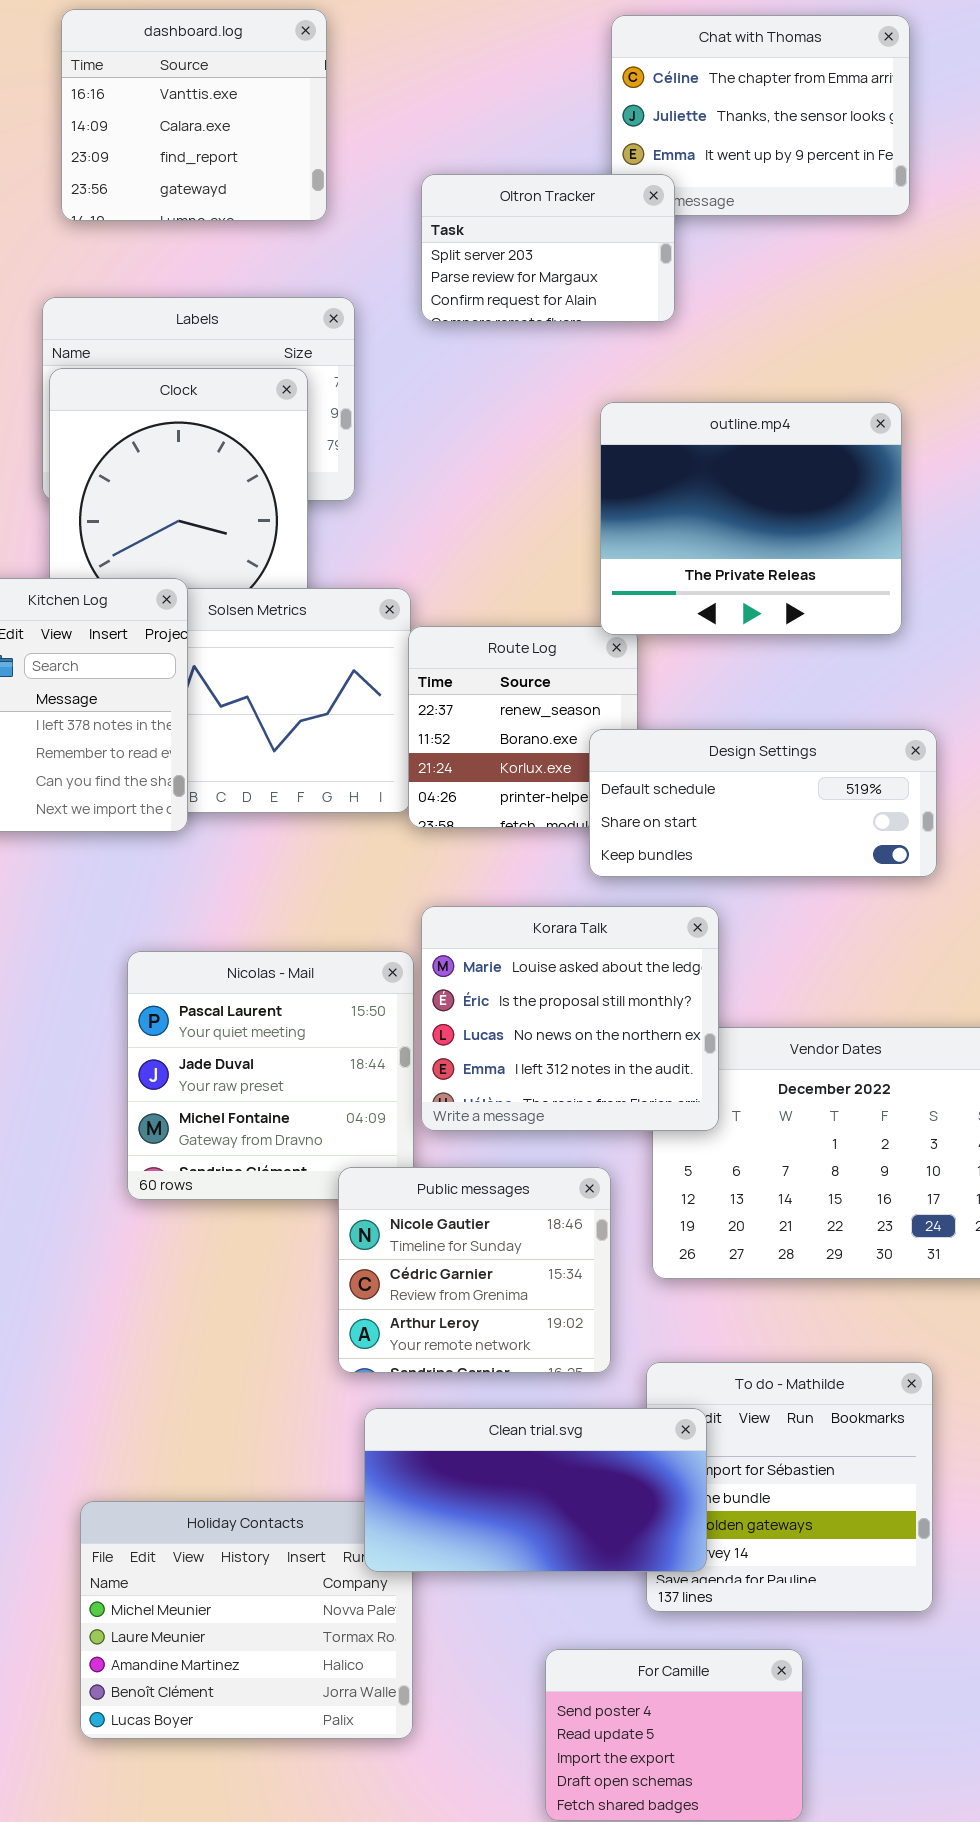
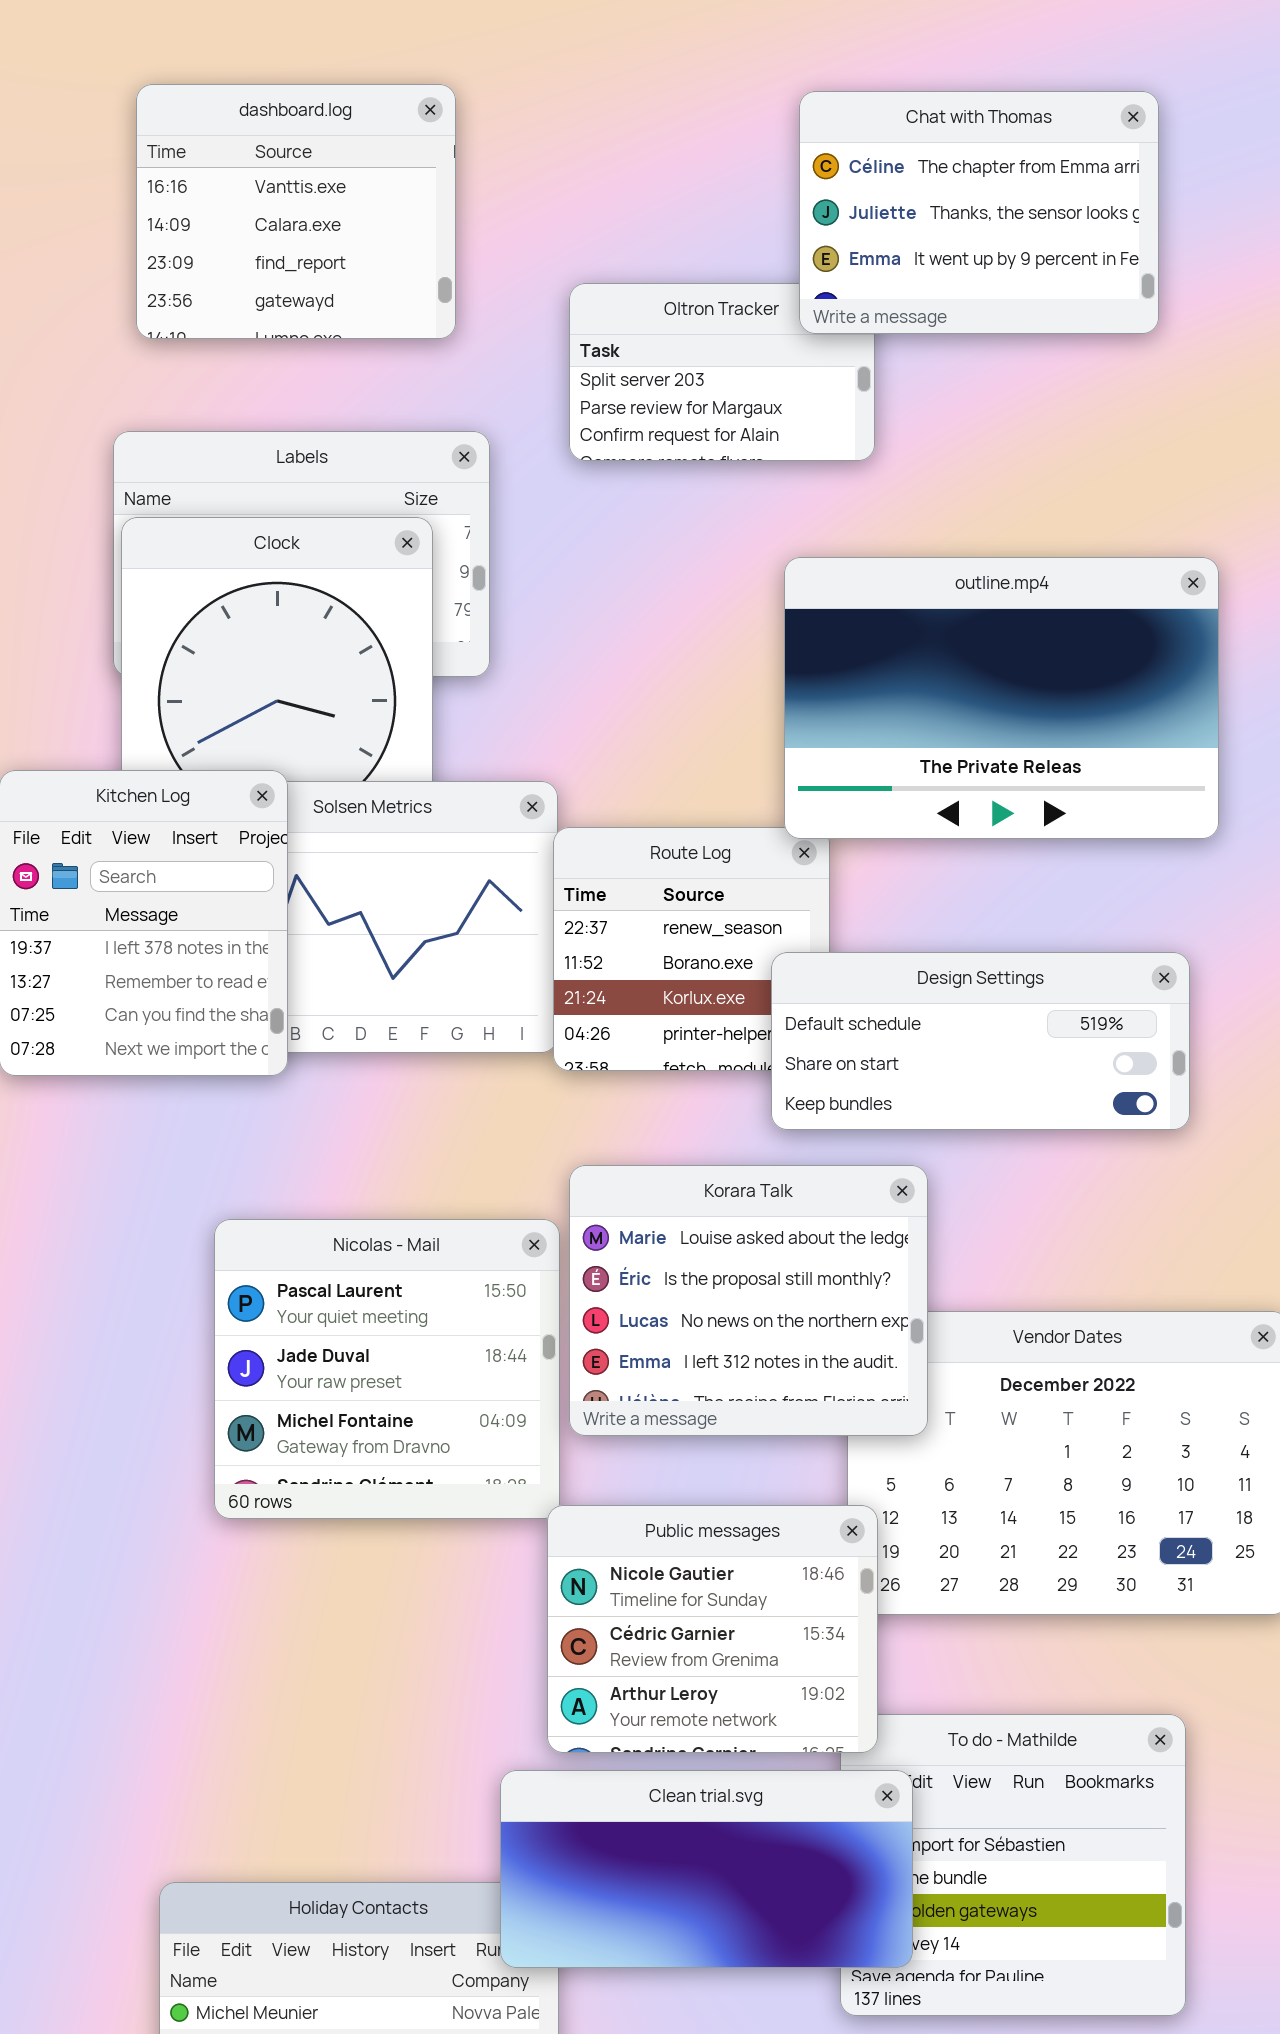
Chat with Thomas: [611,15,910,216] -> [799,91,1159,334], raised
outline.mp4: [600,402,902,635] -> [784,557,1219,839], resized
Public messages: [338,1167,611,1373] -> [547,1505,878,1753], moved

